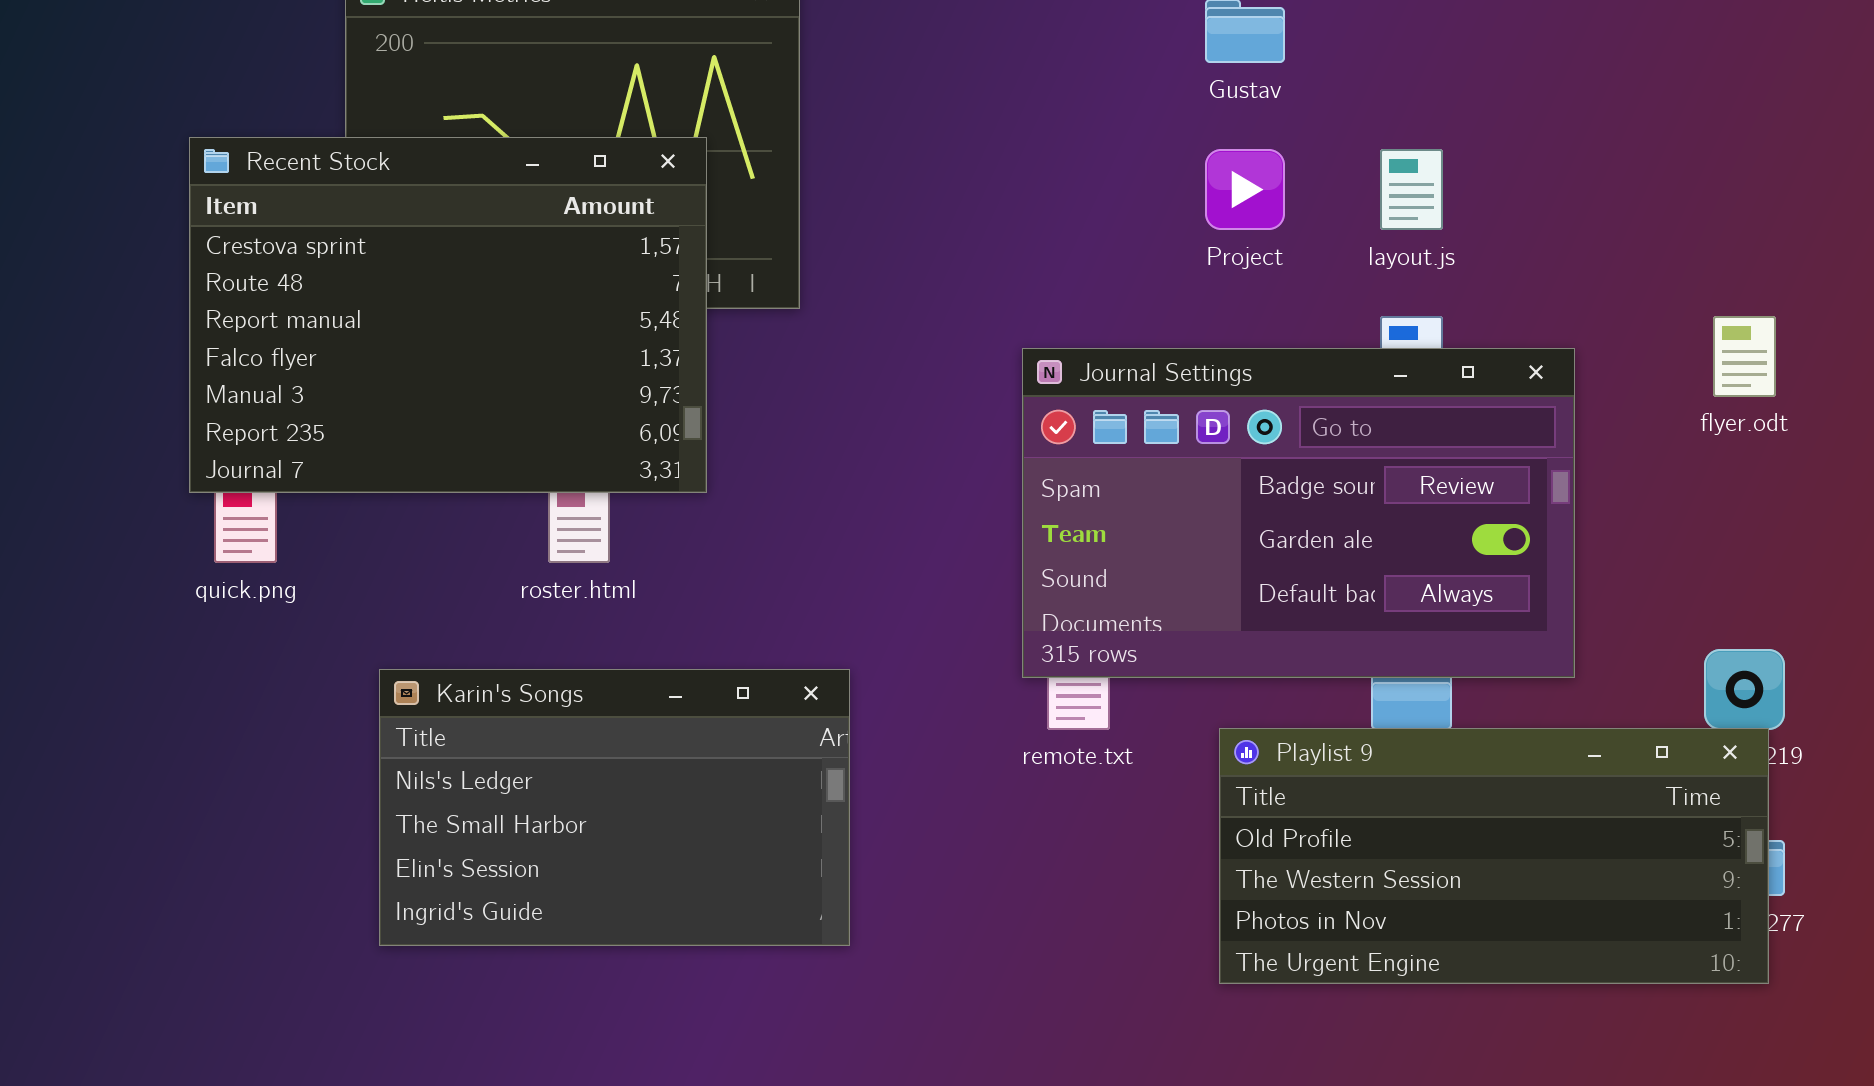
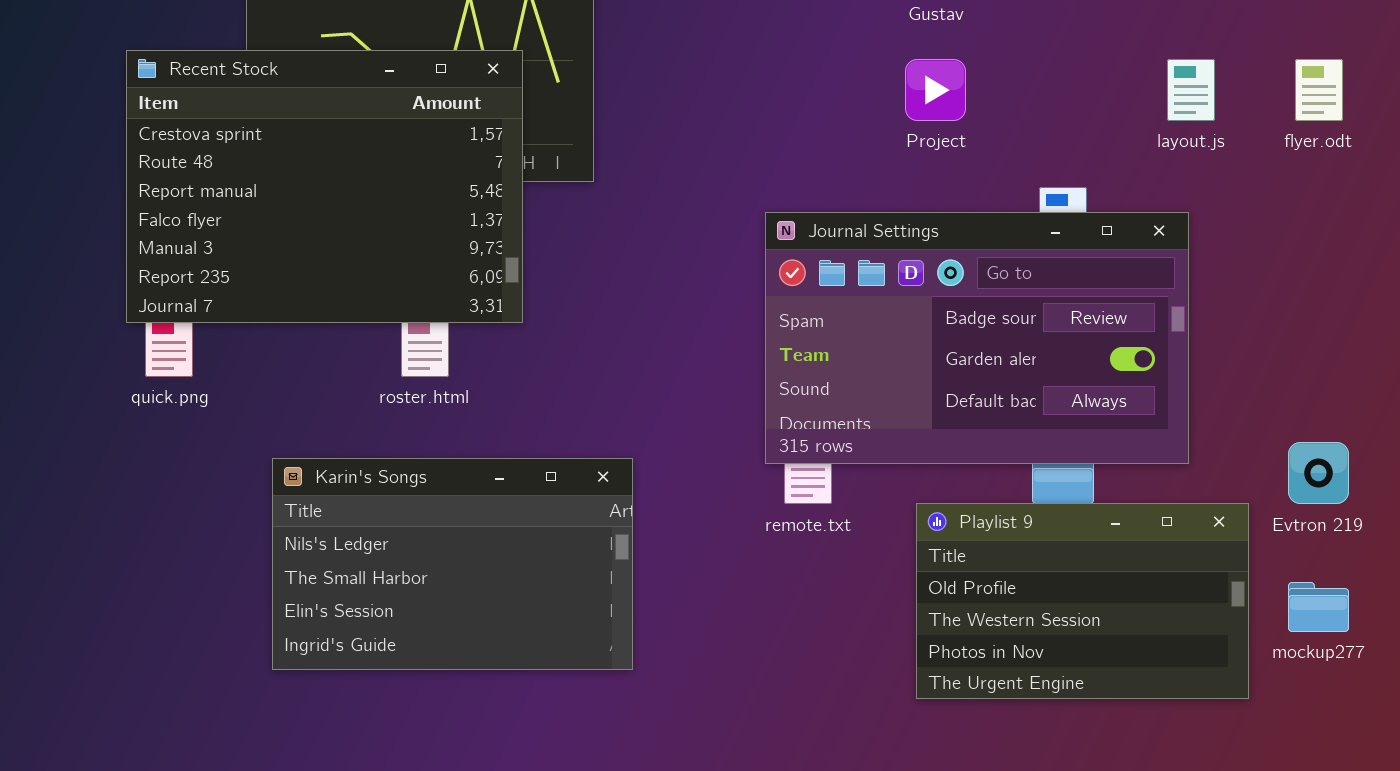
layout.js: [1380,149,1443,230] -> [1167,59,1215,121], moved
flyer.odt: [1713,316,1776,397] -> [1295,59,1343,121], moved
Playlist 9: [1219,728,1769,984] -> [916,503,1249,699], resized

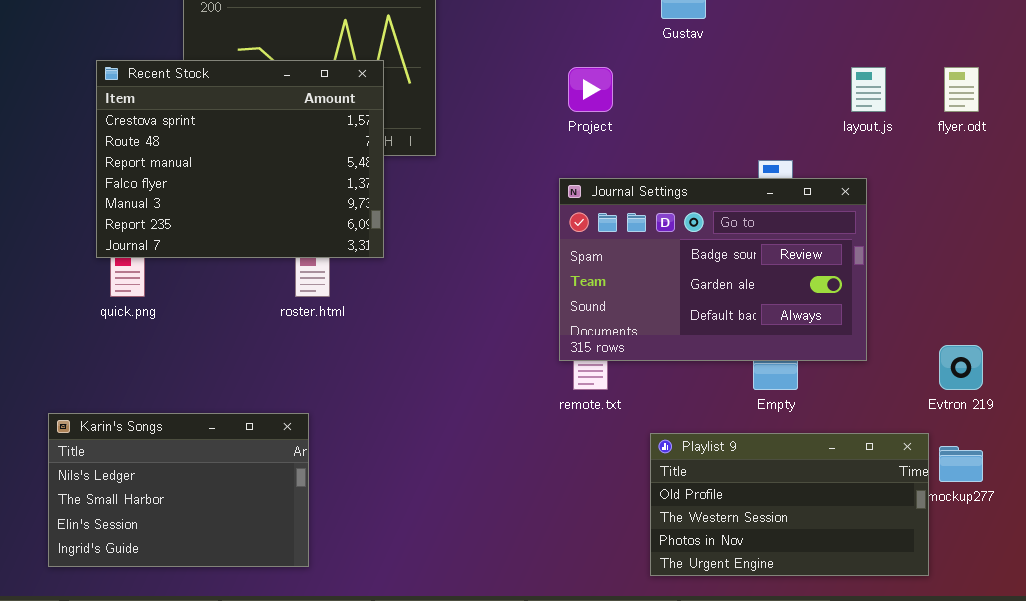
Project: [905,59,966,121] -> [568,67,613,112], moved
Karin's Songs: [272,458,633,670] -> [48,413,309,567], moved
Playlist 9: [916,503,1249,699] -> [650,433,929,576], moved, resized

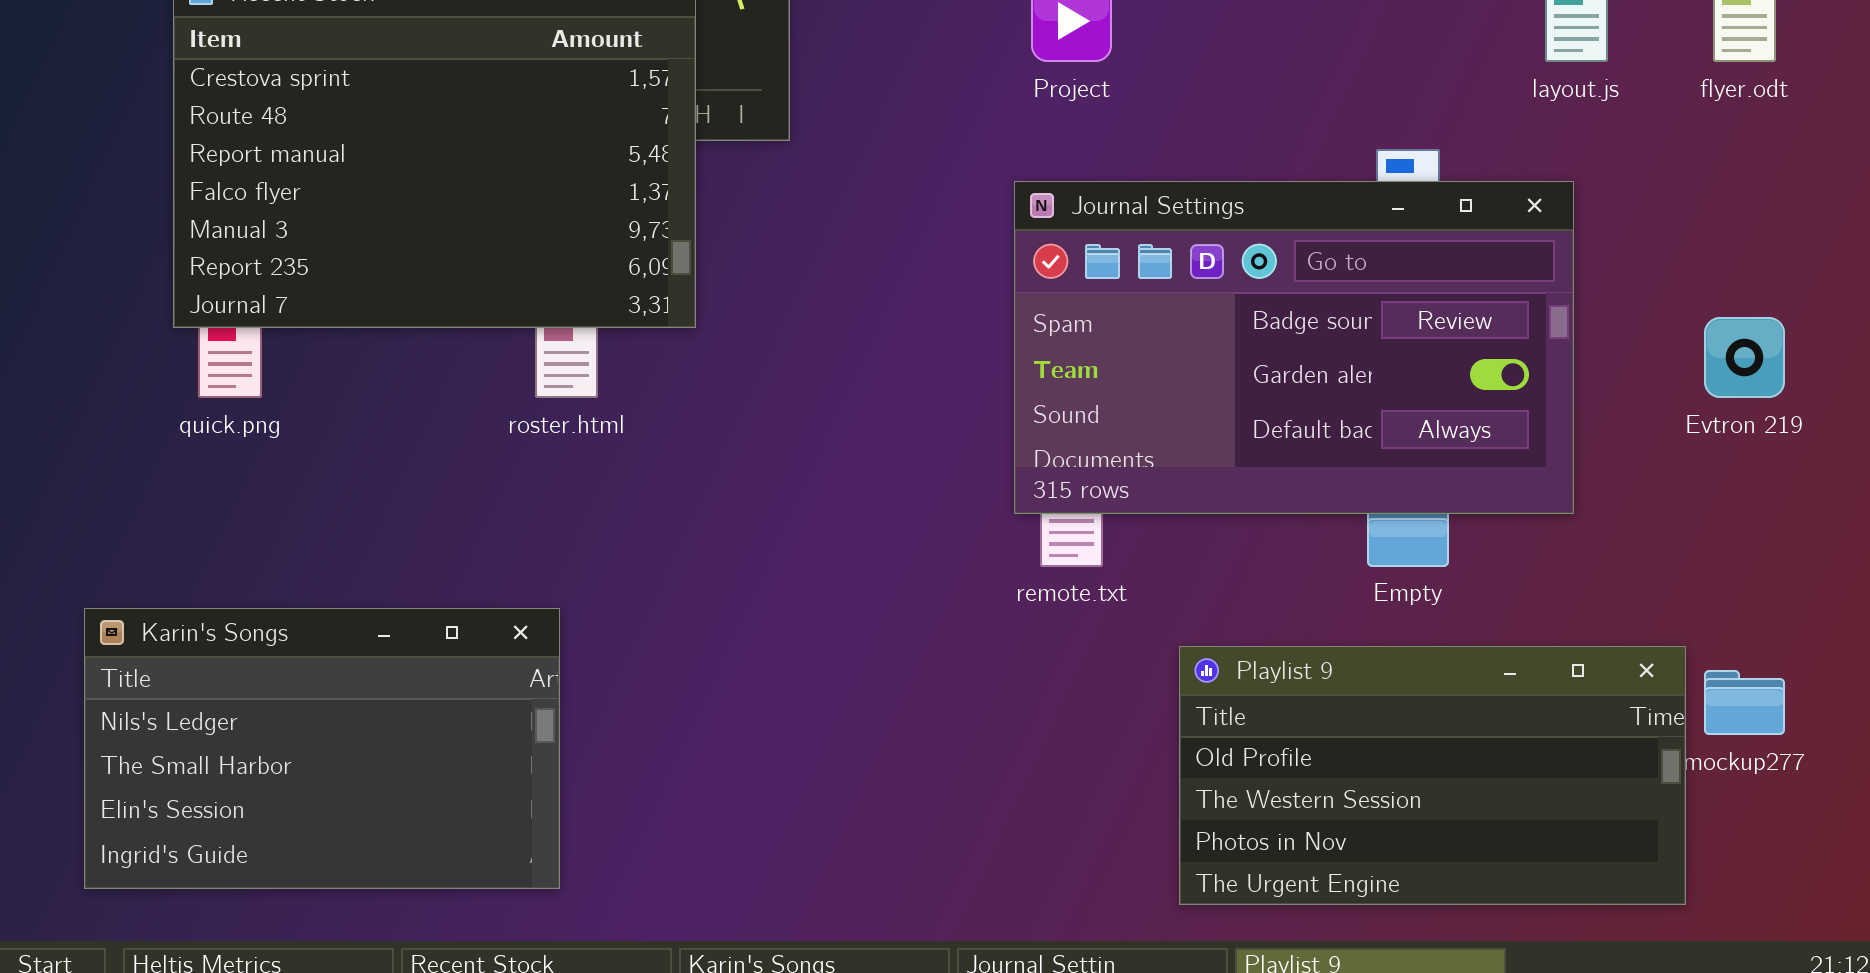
Evtron 219: [939,345,983,390] -> [1704,317,1785,398], moved

